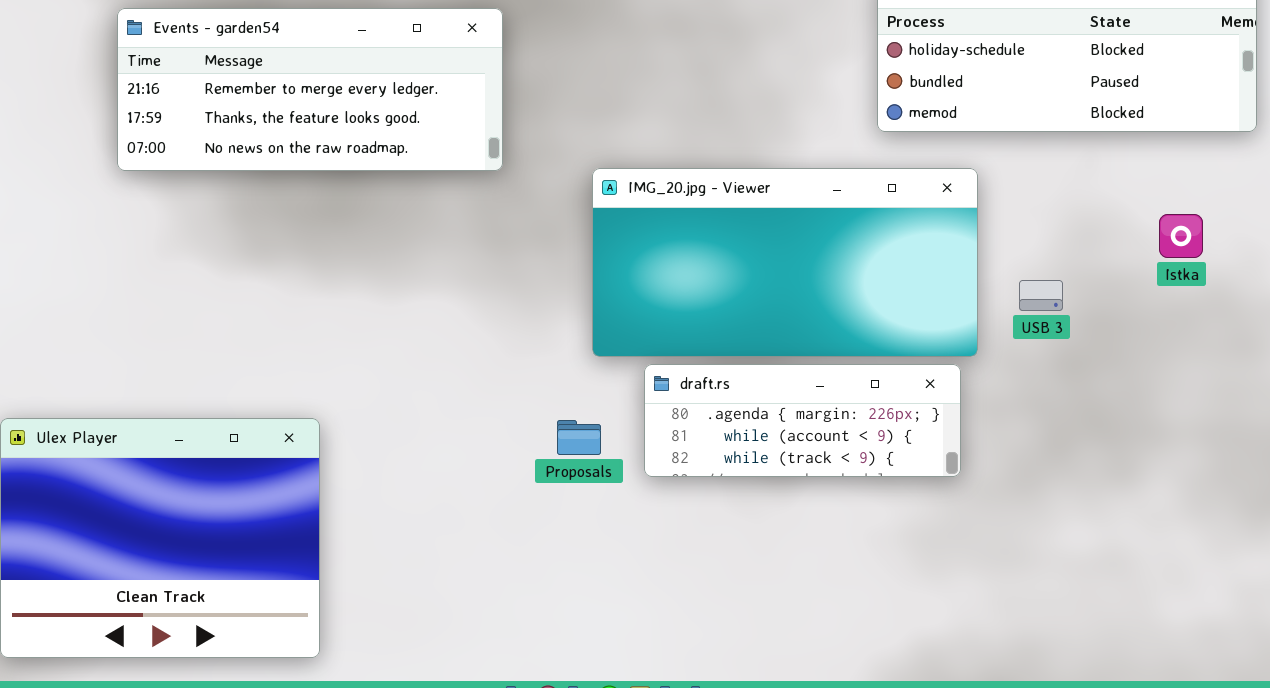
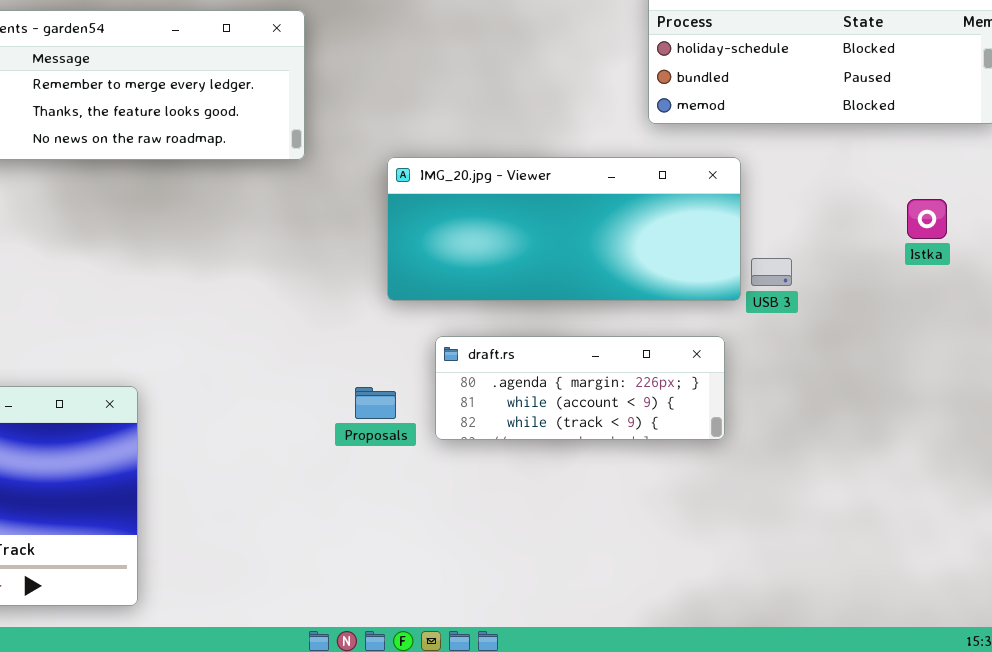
IMG_20.jpg - Viewer: [592,168,978,357] -> [387,157,741,301], resized
USB 3: [1019,280,1063,311] -> [751,258,792,286], moved

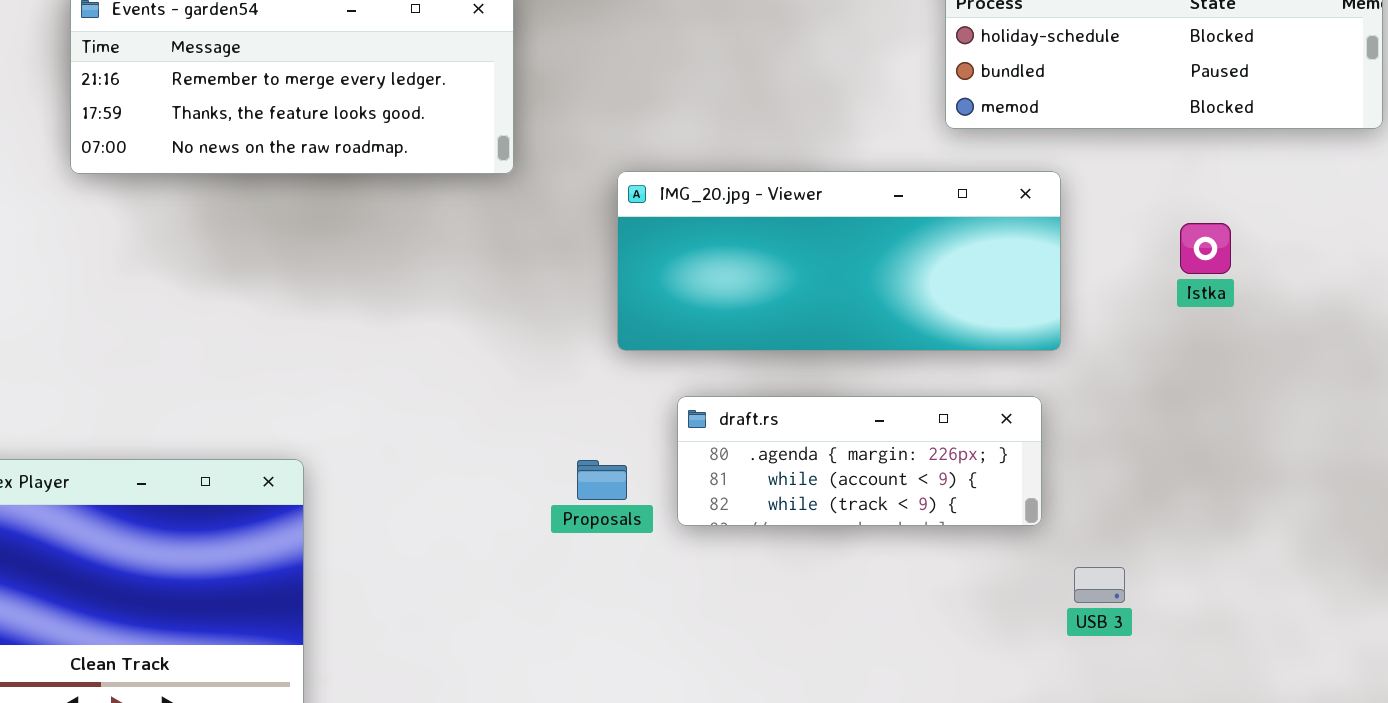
Istka: [907,199,947,239] -> [1180,223,1231,274], moved
USB 3: [751,258,792,286] -> [1074,567,1125,603], moved

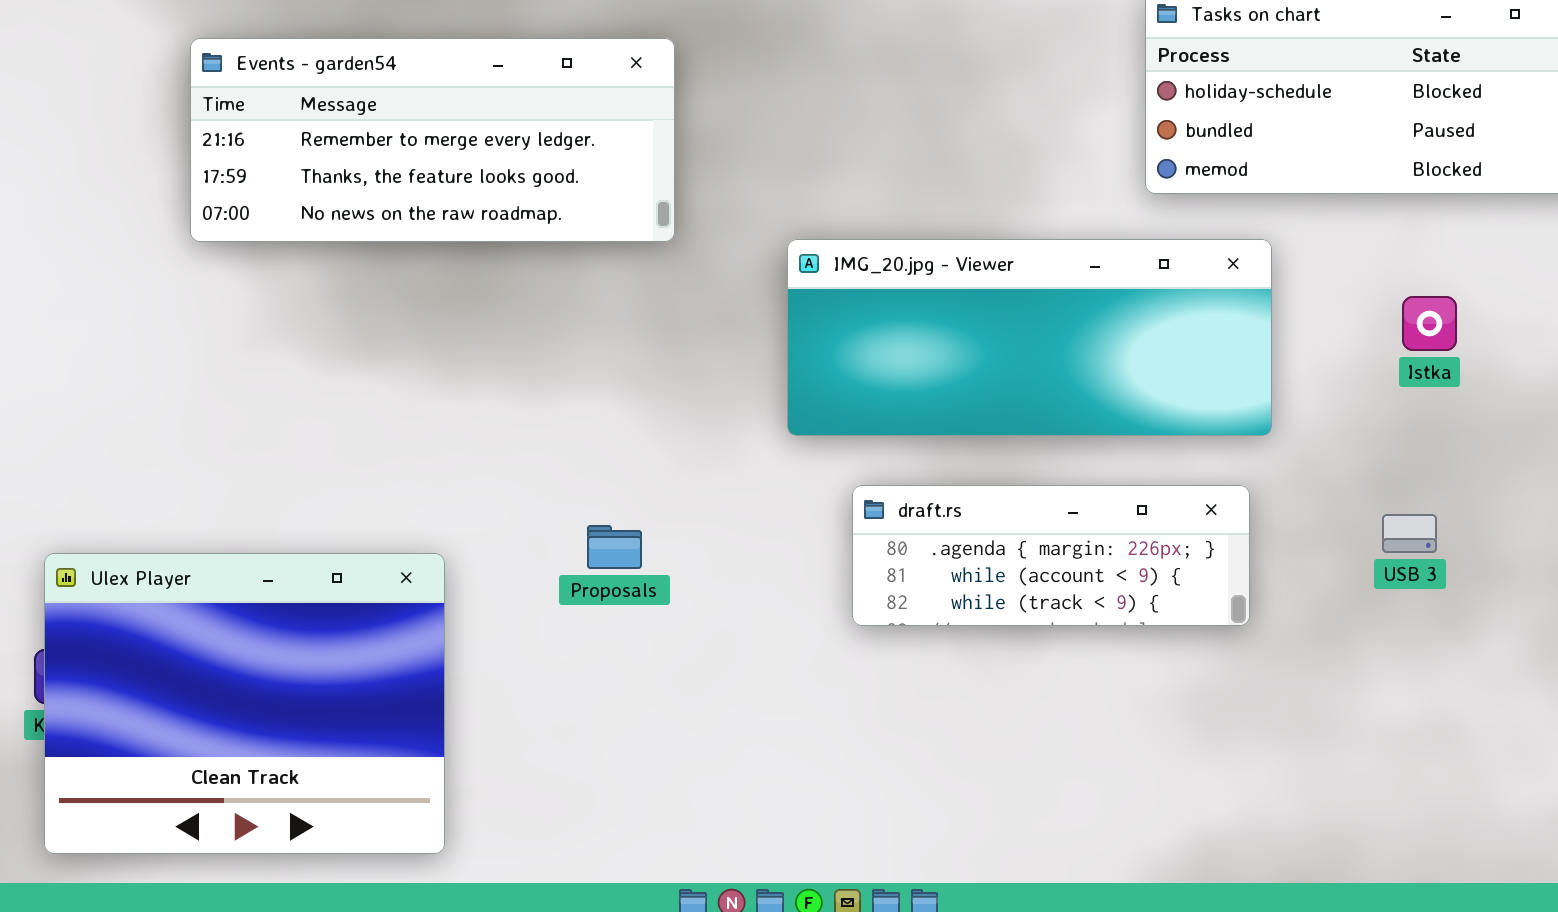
Proposals: [577,460,627,500] -> [587,525,642,569], moved
USB 3: [1074,567,1125,603] -> [1382,514,1437,553], moved

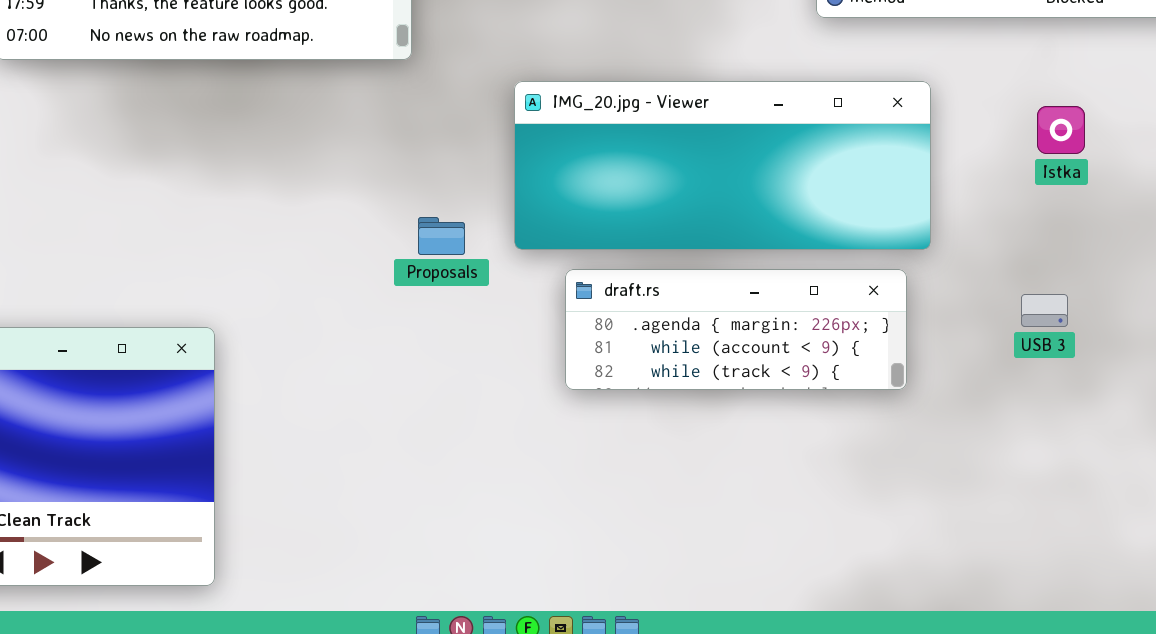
IMG_20.jpg - Viewer: [787,239,1272,436] -> [514,81,931,250], moved
Proposals: [587,525,642,569] -> [418,217,465,255], moved

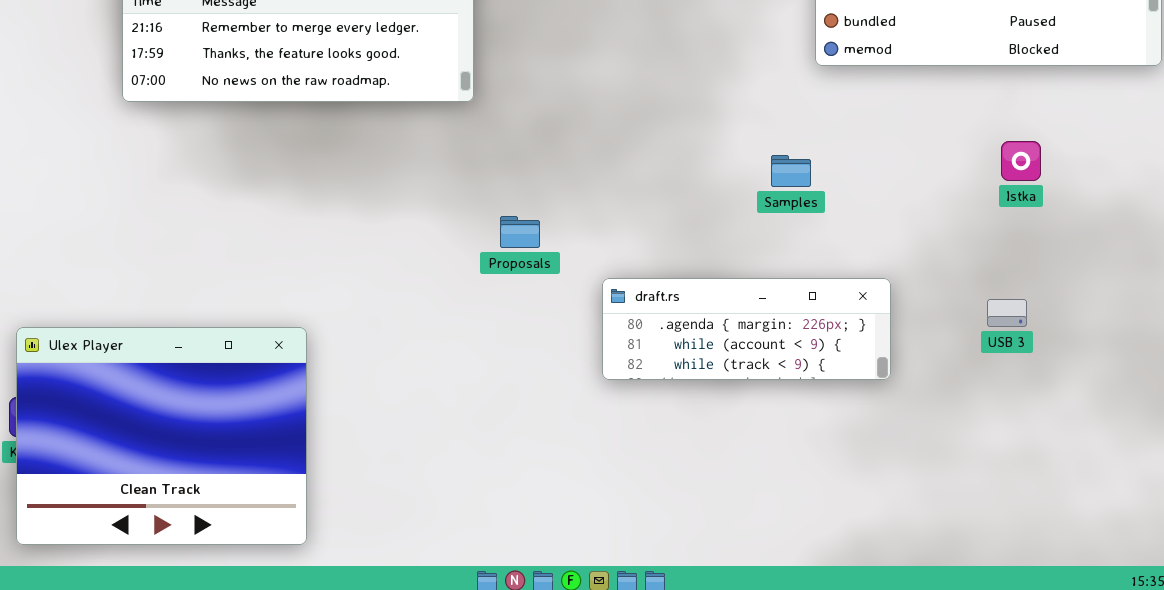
IMG_20.jpg - Viewer: [514,81,931,250] -> none, closed
Proposals: [418,217,465,255] -> [500,216,540,248], moved

